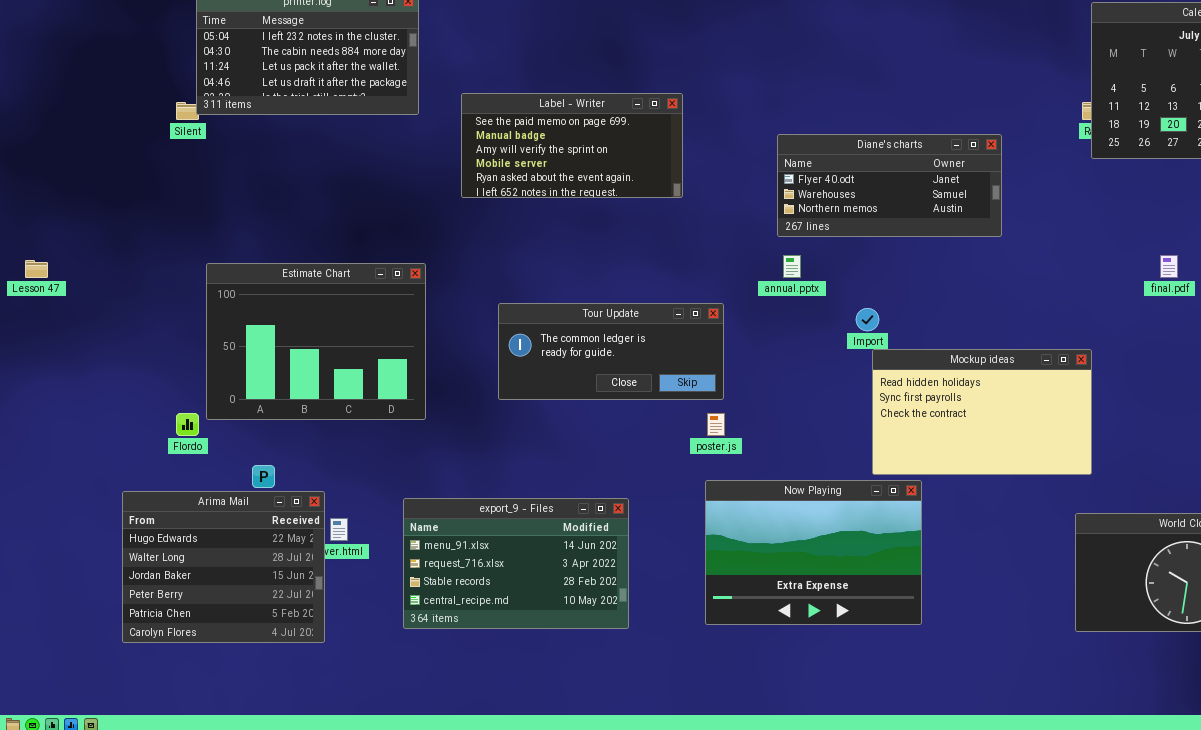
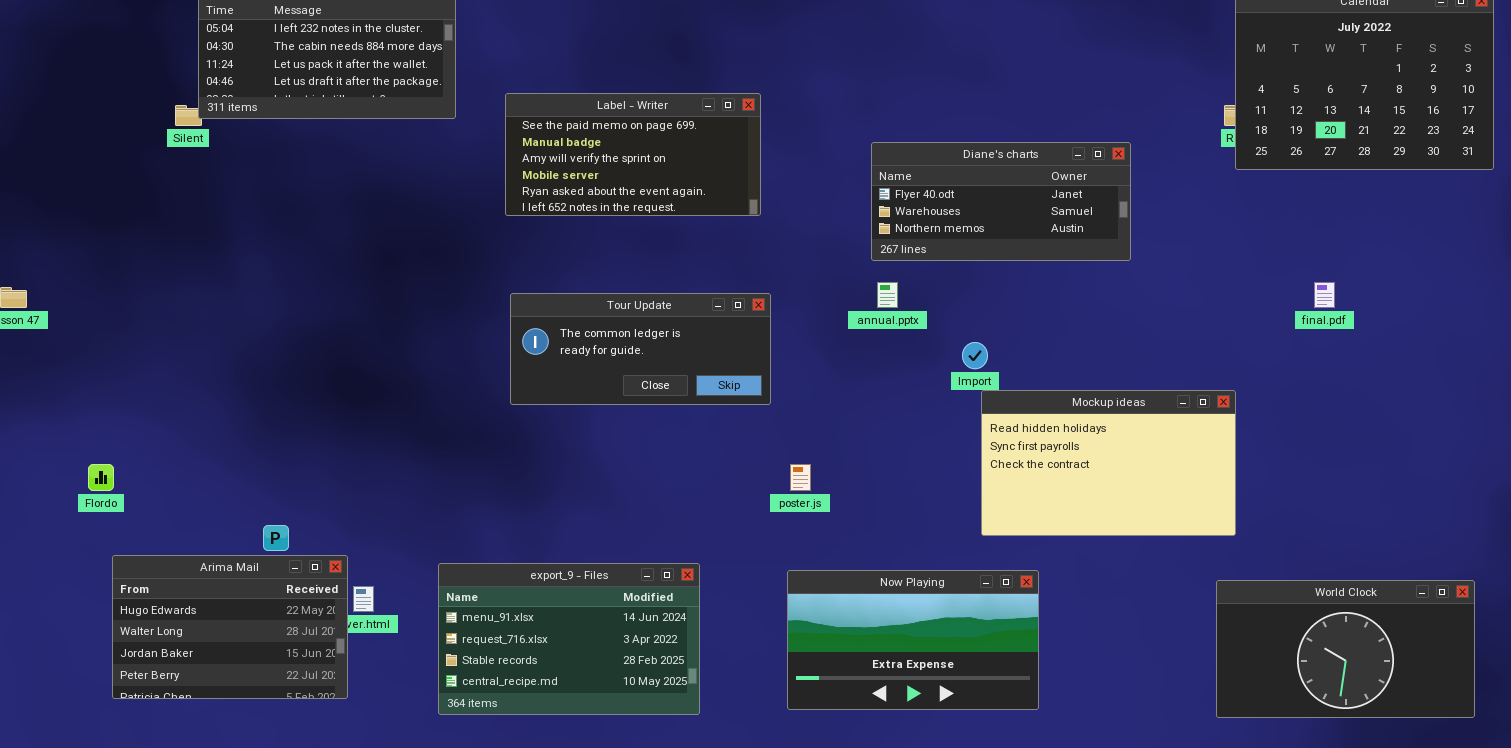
Estimate Chart: [206,263,426,420] -> none, closed
Tour Update: [498,303,724,400] -> [510,293,771,405], moved
Flordo: [176,413,199,436] -> [88,464,114,491], moved
Now Playing: [705,480,922,625] -> [787,570,1039,710], resized
Arima Mail: [122,491,325,643] -> [112,555,348,699], resized

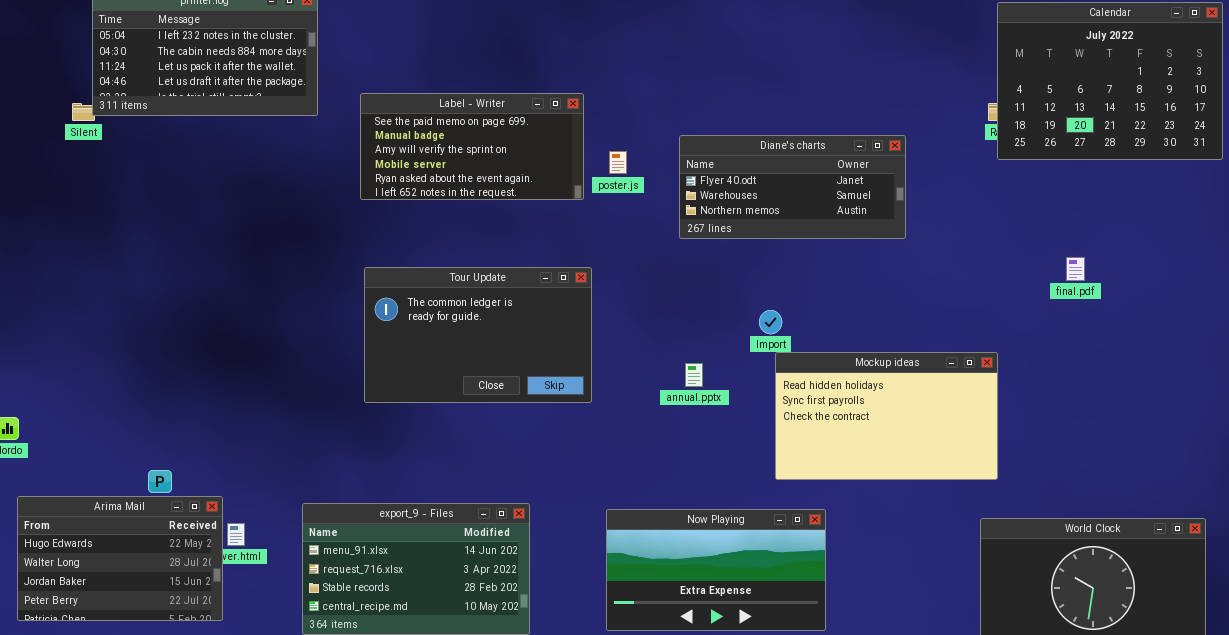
annual.pptx: [877,282,898,308] -> [685,363,703,387], moved
Tour Update: [510,293,771,405] -> [364,267,592,403], resized
poster.js: [790,464,811,491] -> [609,151,627,174], moved

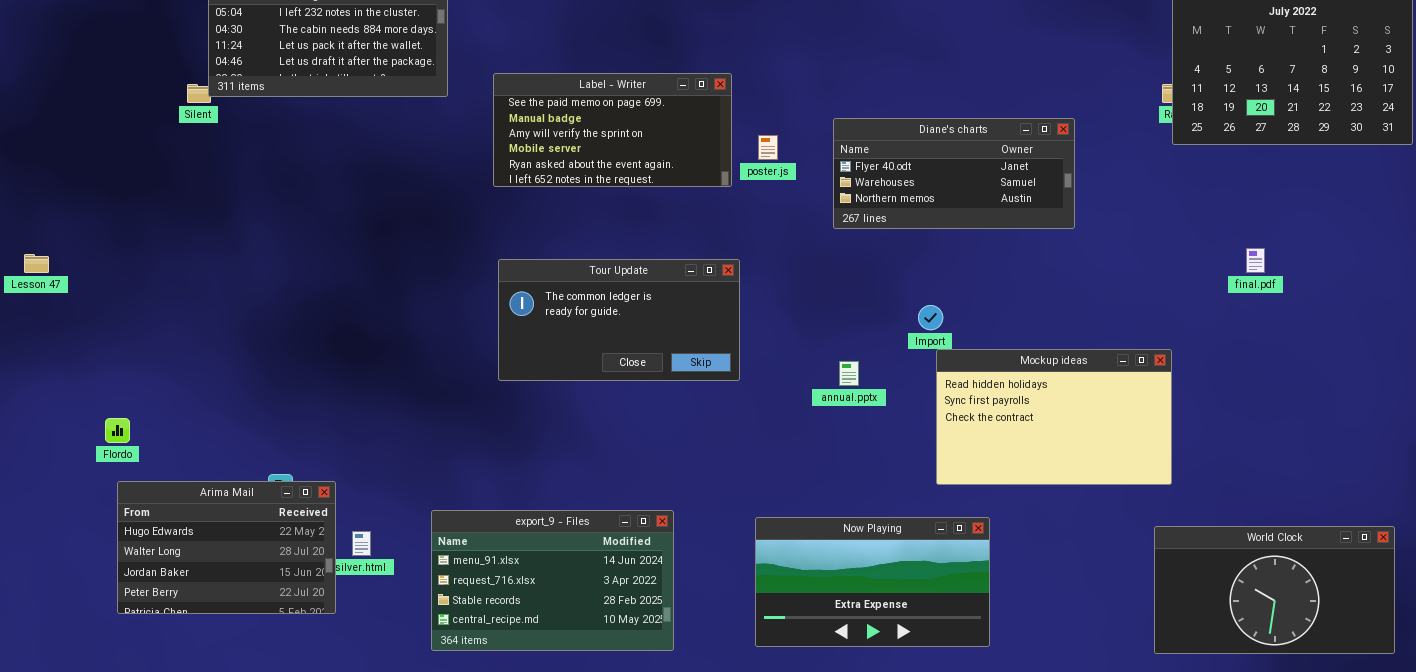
Tour Update: [364,267,592,403] -> [498,259,740,381], resized
Arima Mail: [17,496,223,621] -> [117,481,336,614], moved

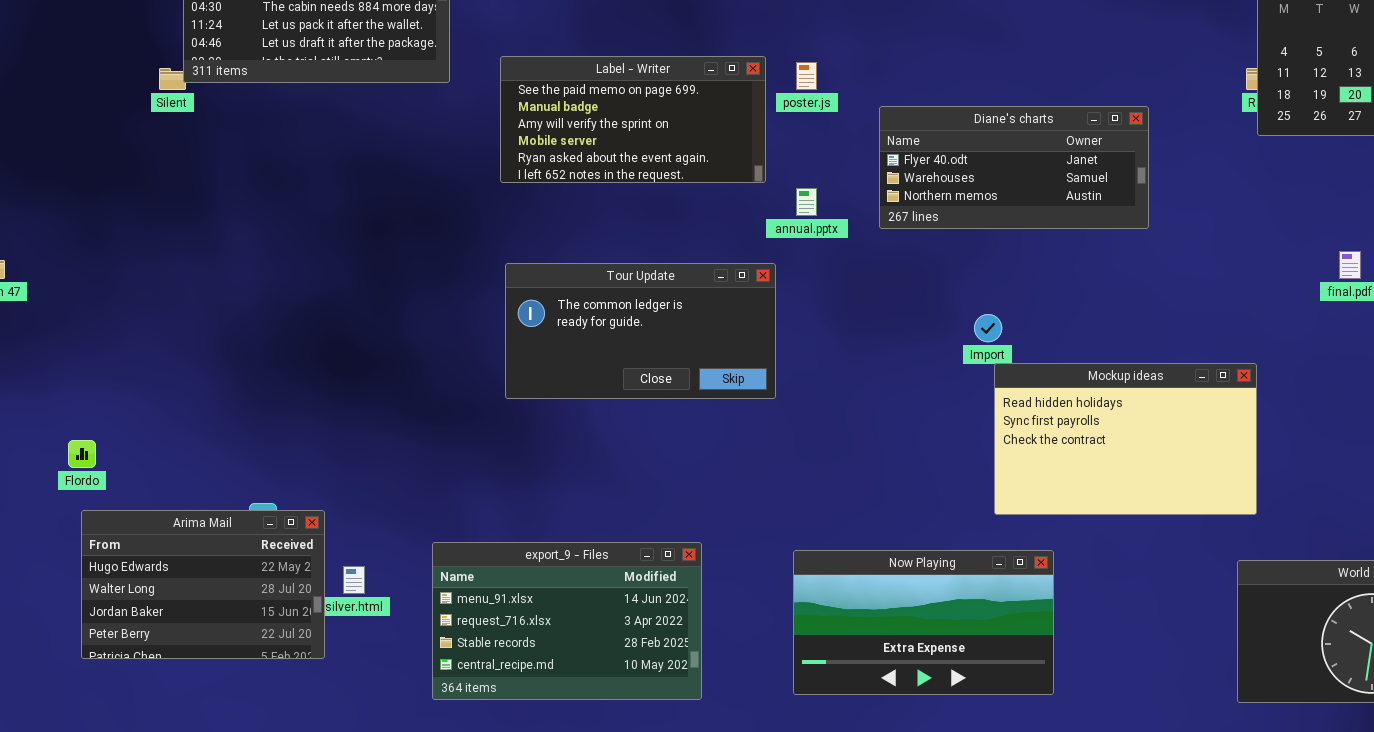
poster.js: [758,135,778,160] -> [796,62,817,90], moved
annual.pptx: [839,361,859,386] -> [796,188,817,216], moved

